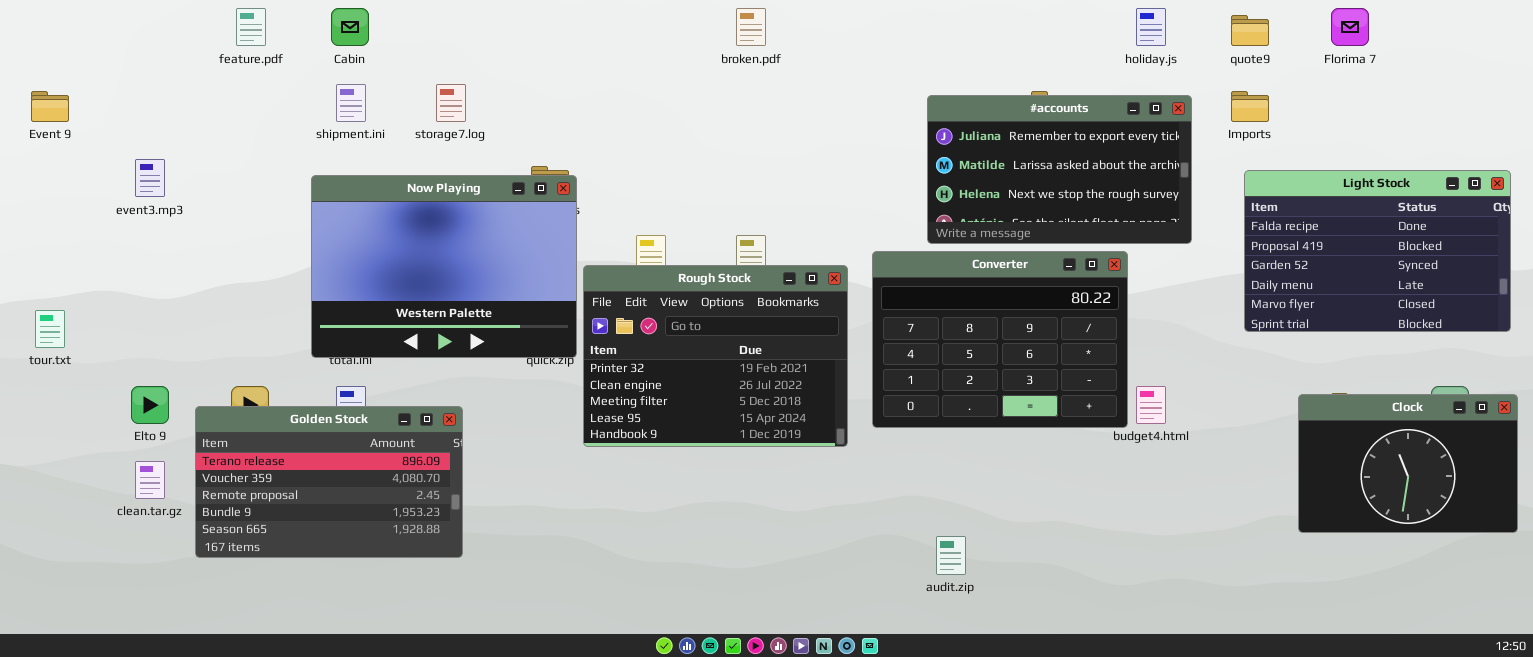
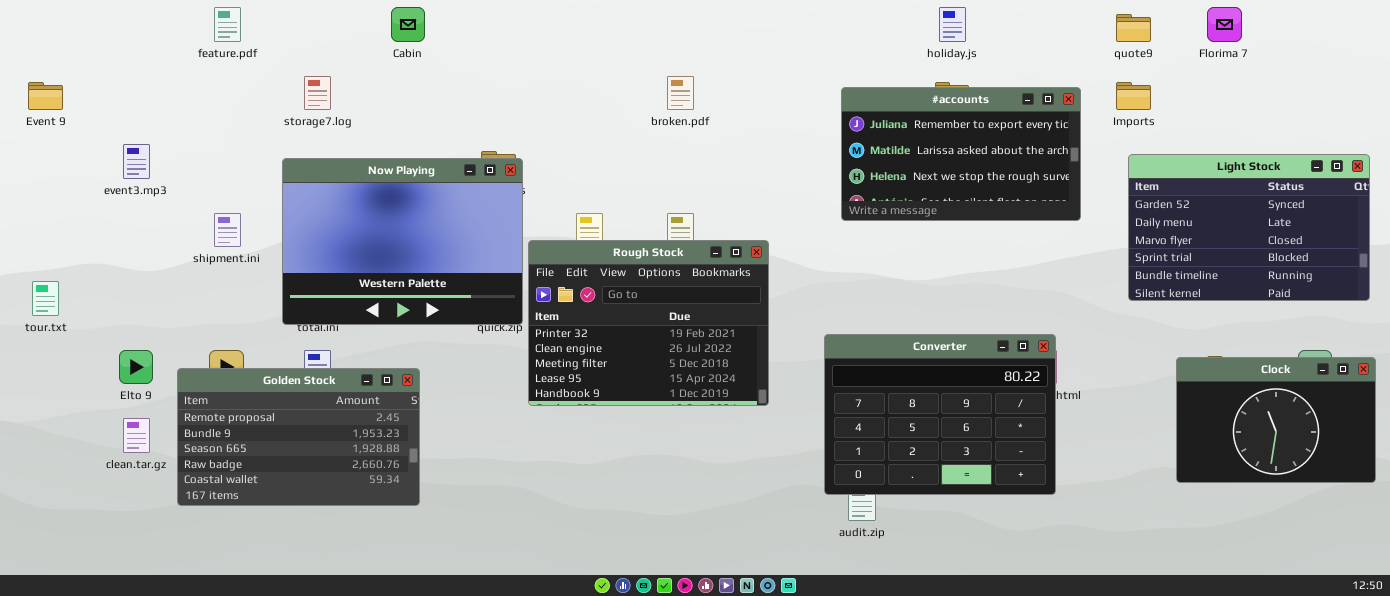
Cabin: [331,8,369,46] -> [391,7,425,42], moved
broken.pdf: [736,8,766,46] -> [667,76,694,110], moved
holiday.js: [1136,8,1166,46] -> [939,7,966,42], moved
shipment.ini: [336,84,366,122] -> [214,213,241,247], moved
storage7.log: [436,84,466,122] -> [304,76,331,110], moved
Light Stock: [1244,170,1511,332] -> [1128,154,1370,301], scrolled down 2 rows
Converter: [872,251,1128,428] -> [824,334,1056,495], moved
Golden Stock: [195,406,463,558] -> [177,368,420,506], scrolled down 2 rows

